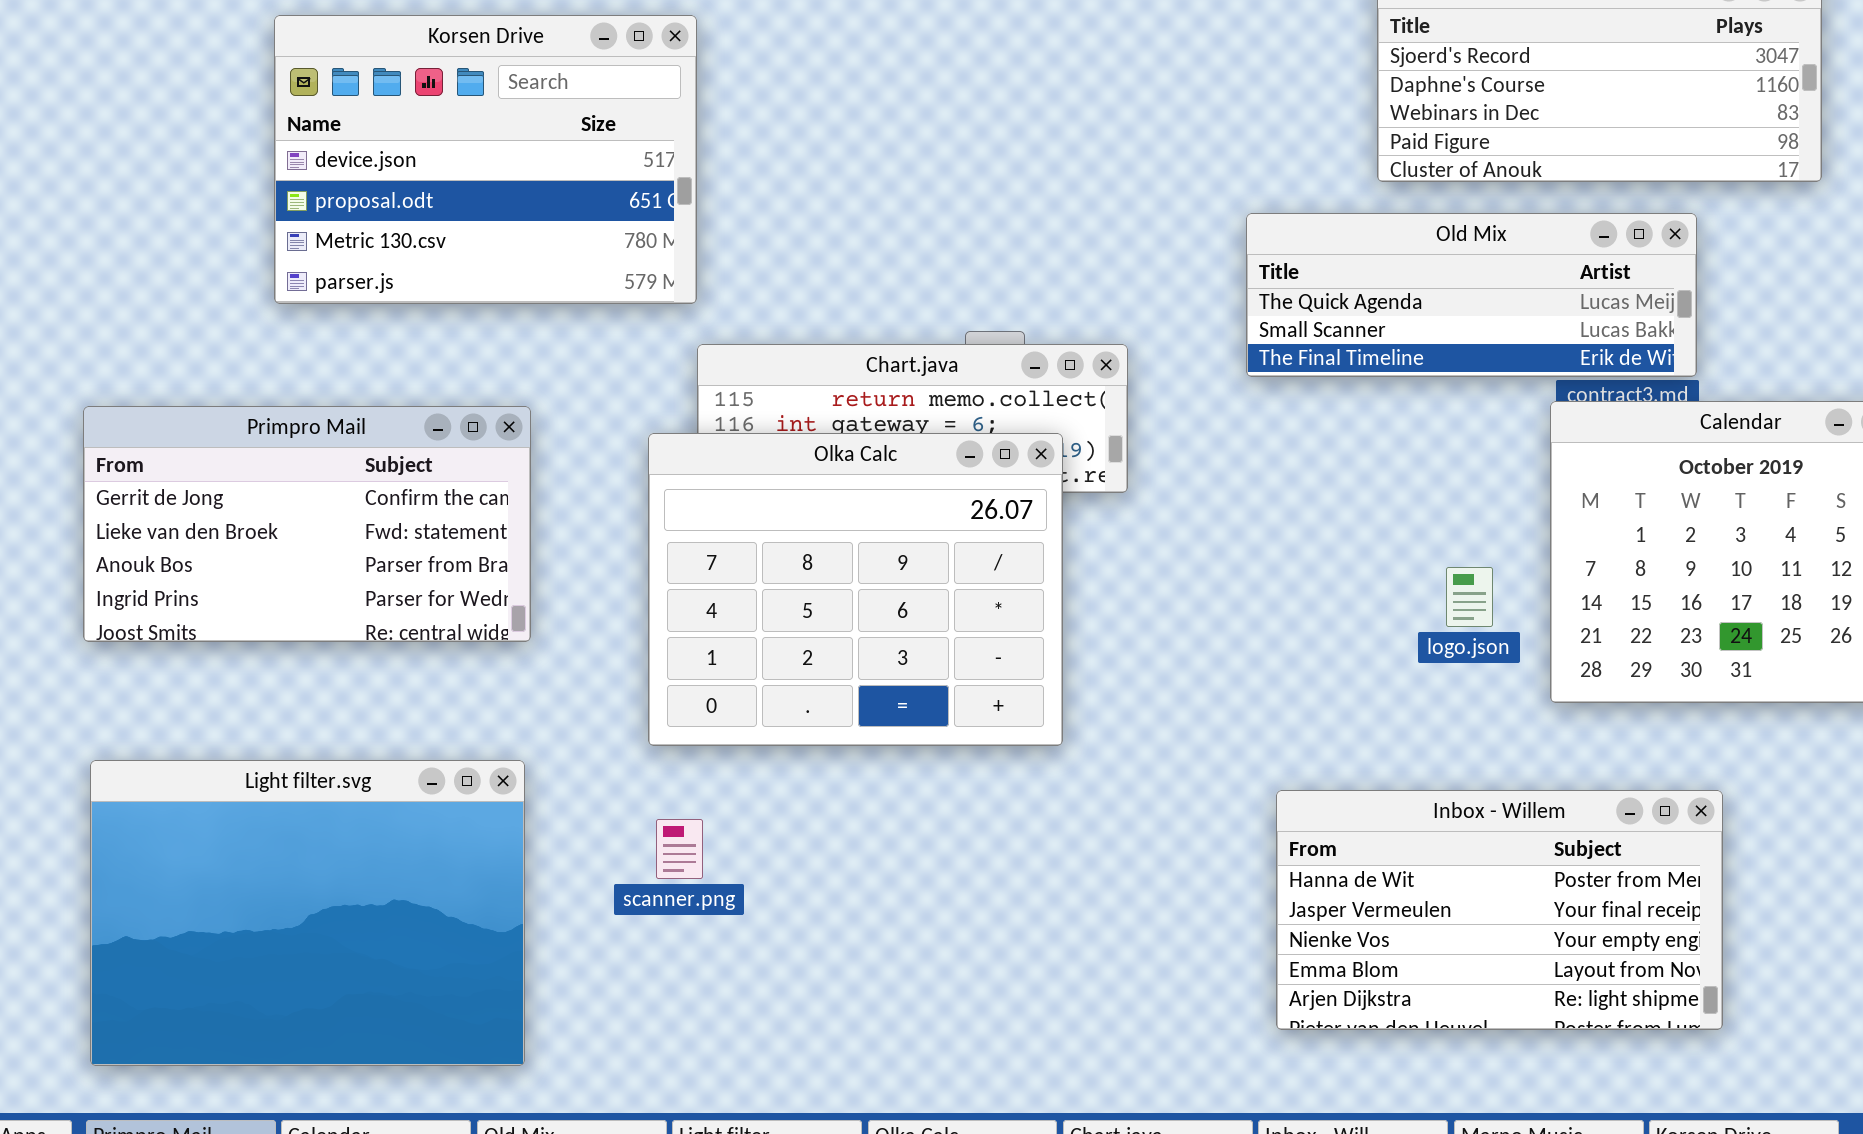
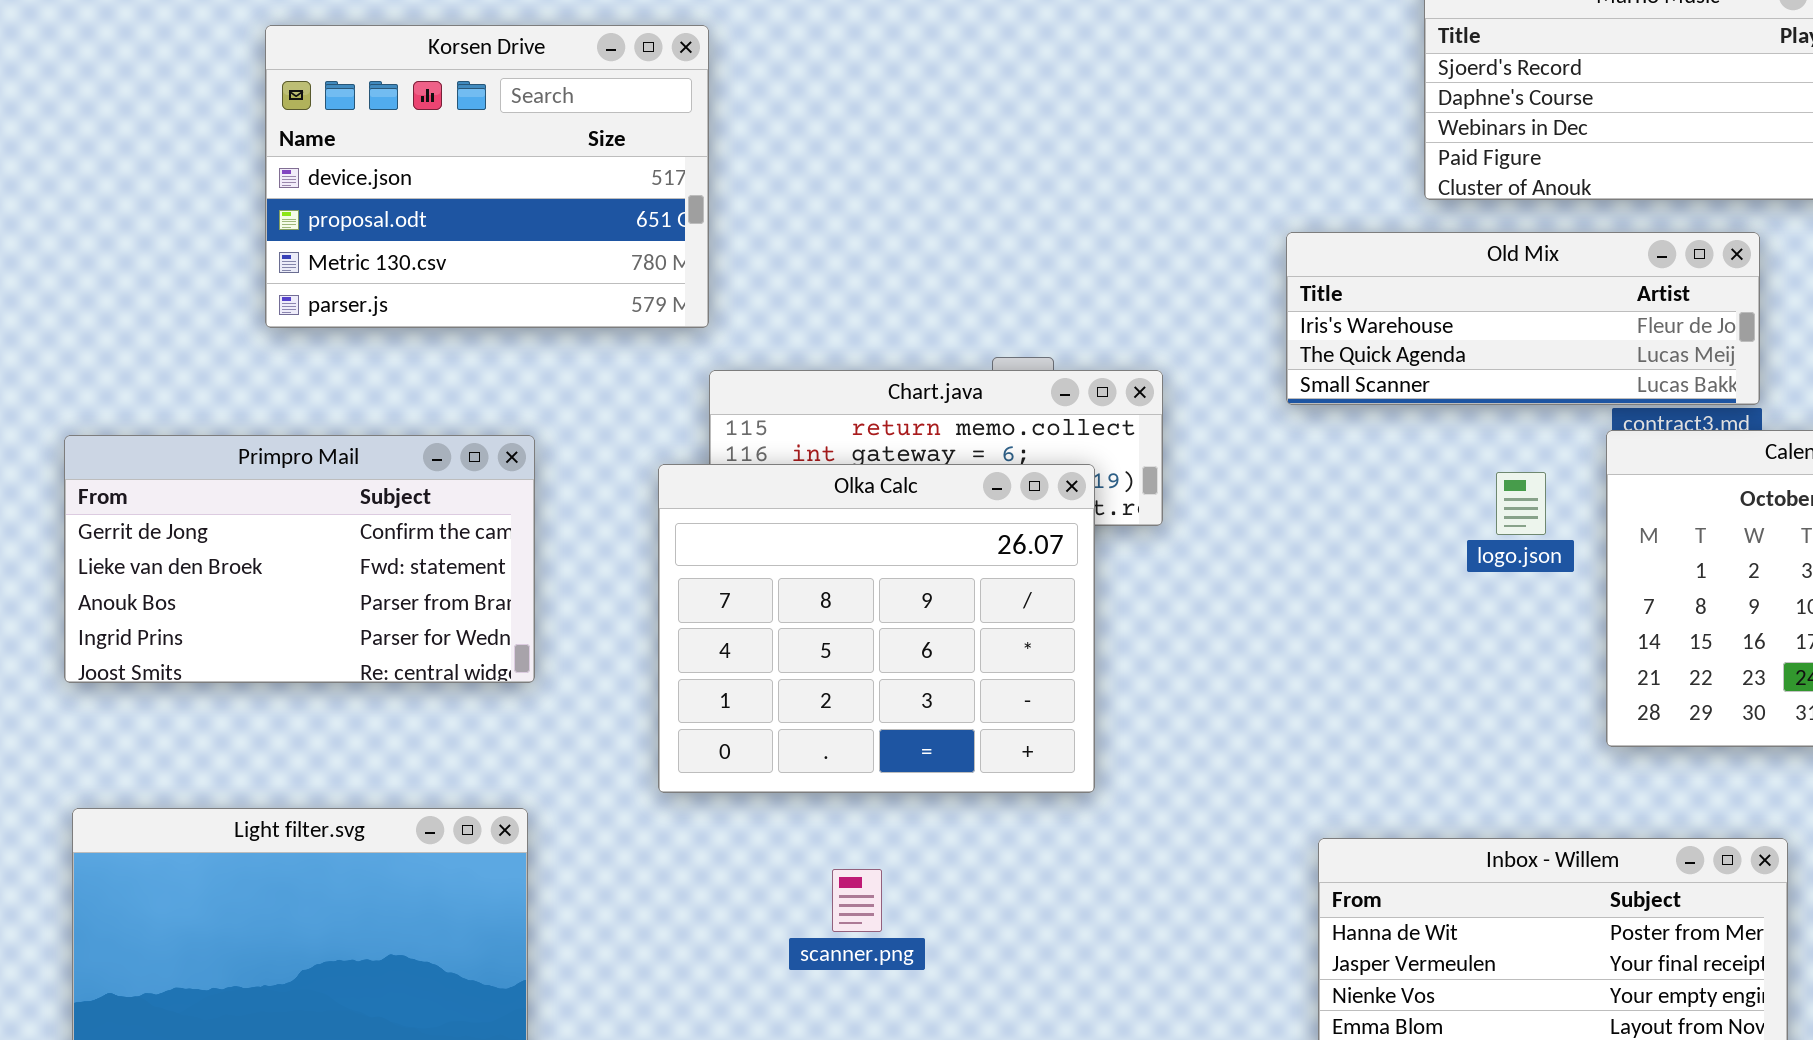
Old Mix: [1246,213,1697,377] -> [1286,232,1760,405], scrolled up 1 row
logo.json: [1446,567,1493,627] -> [1496,472,1546,535], moved
scanner.png: [656,819,703,879] -> [832,869,882,932], moved

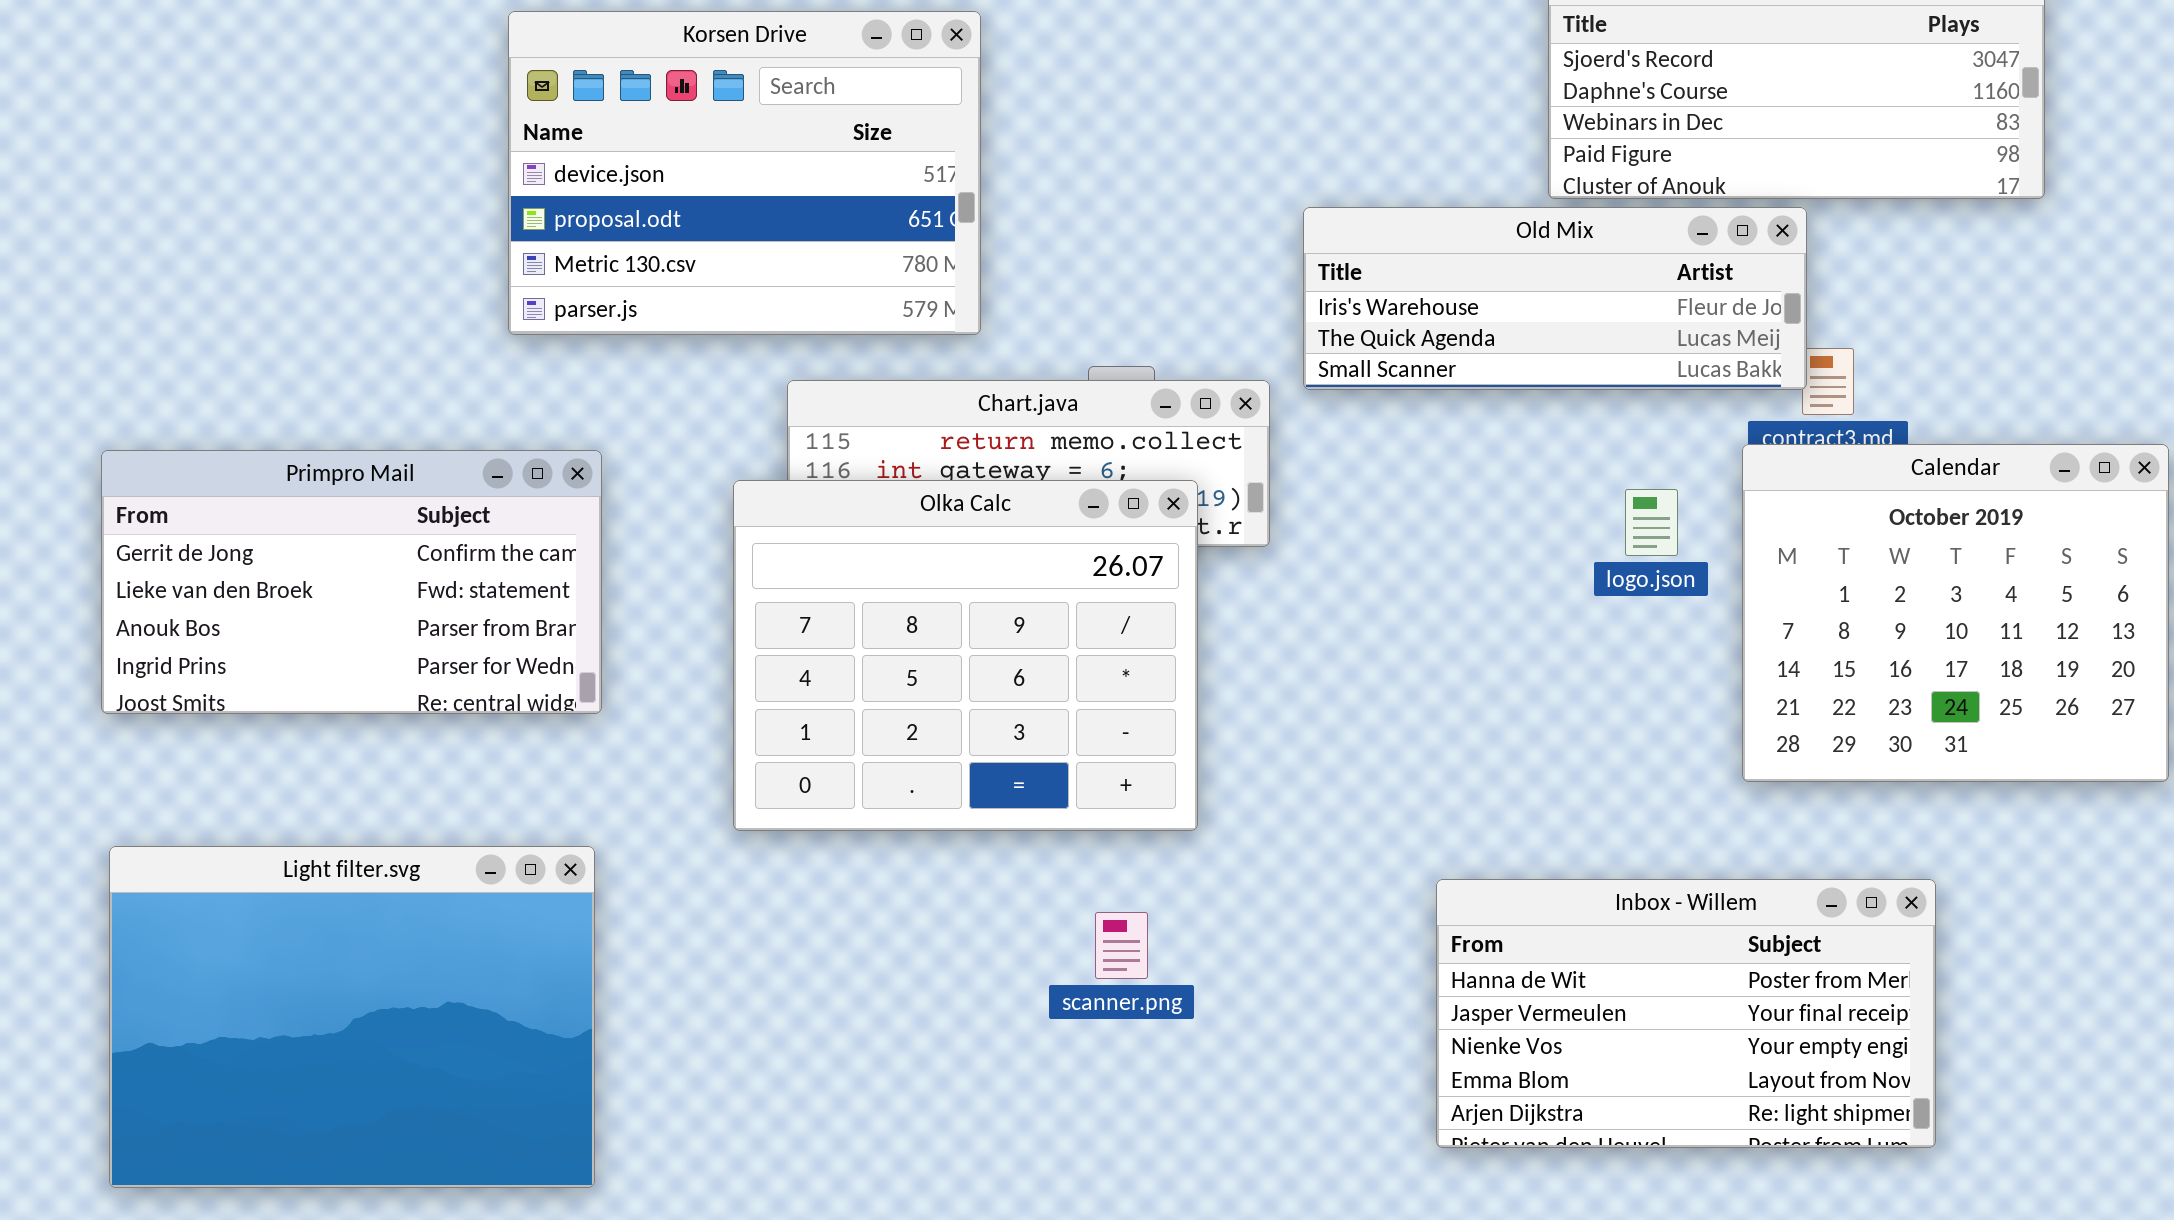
Korsen Drive: [265,25,709,328] -> [508,11,981,335], moved
Old Mix: [1286,232,1760,405] -> [1303,207,1807,390], moved
scanner.png: [832,869,882,932] -> [1095,912,1148,979], moved

